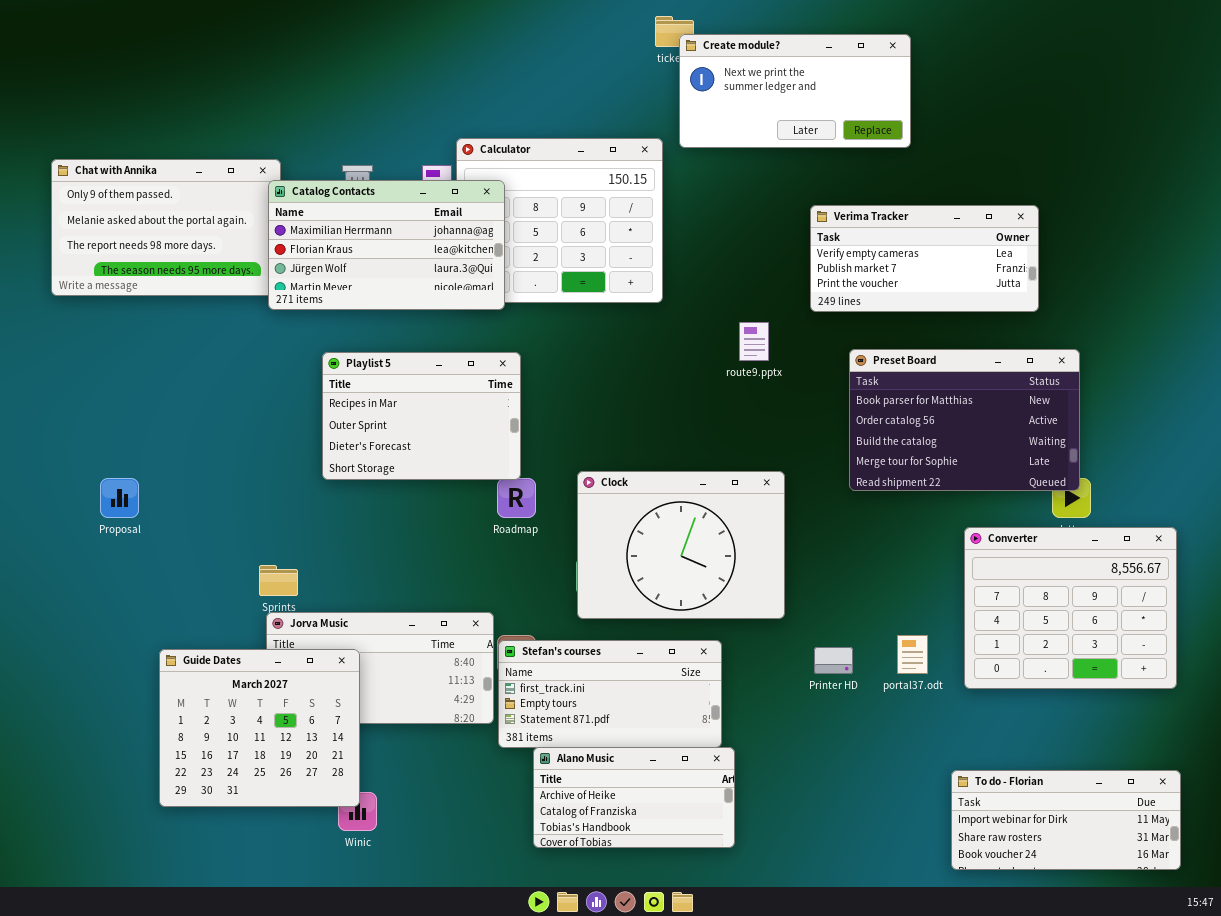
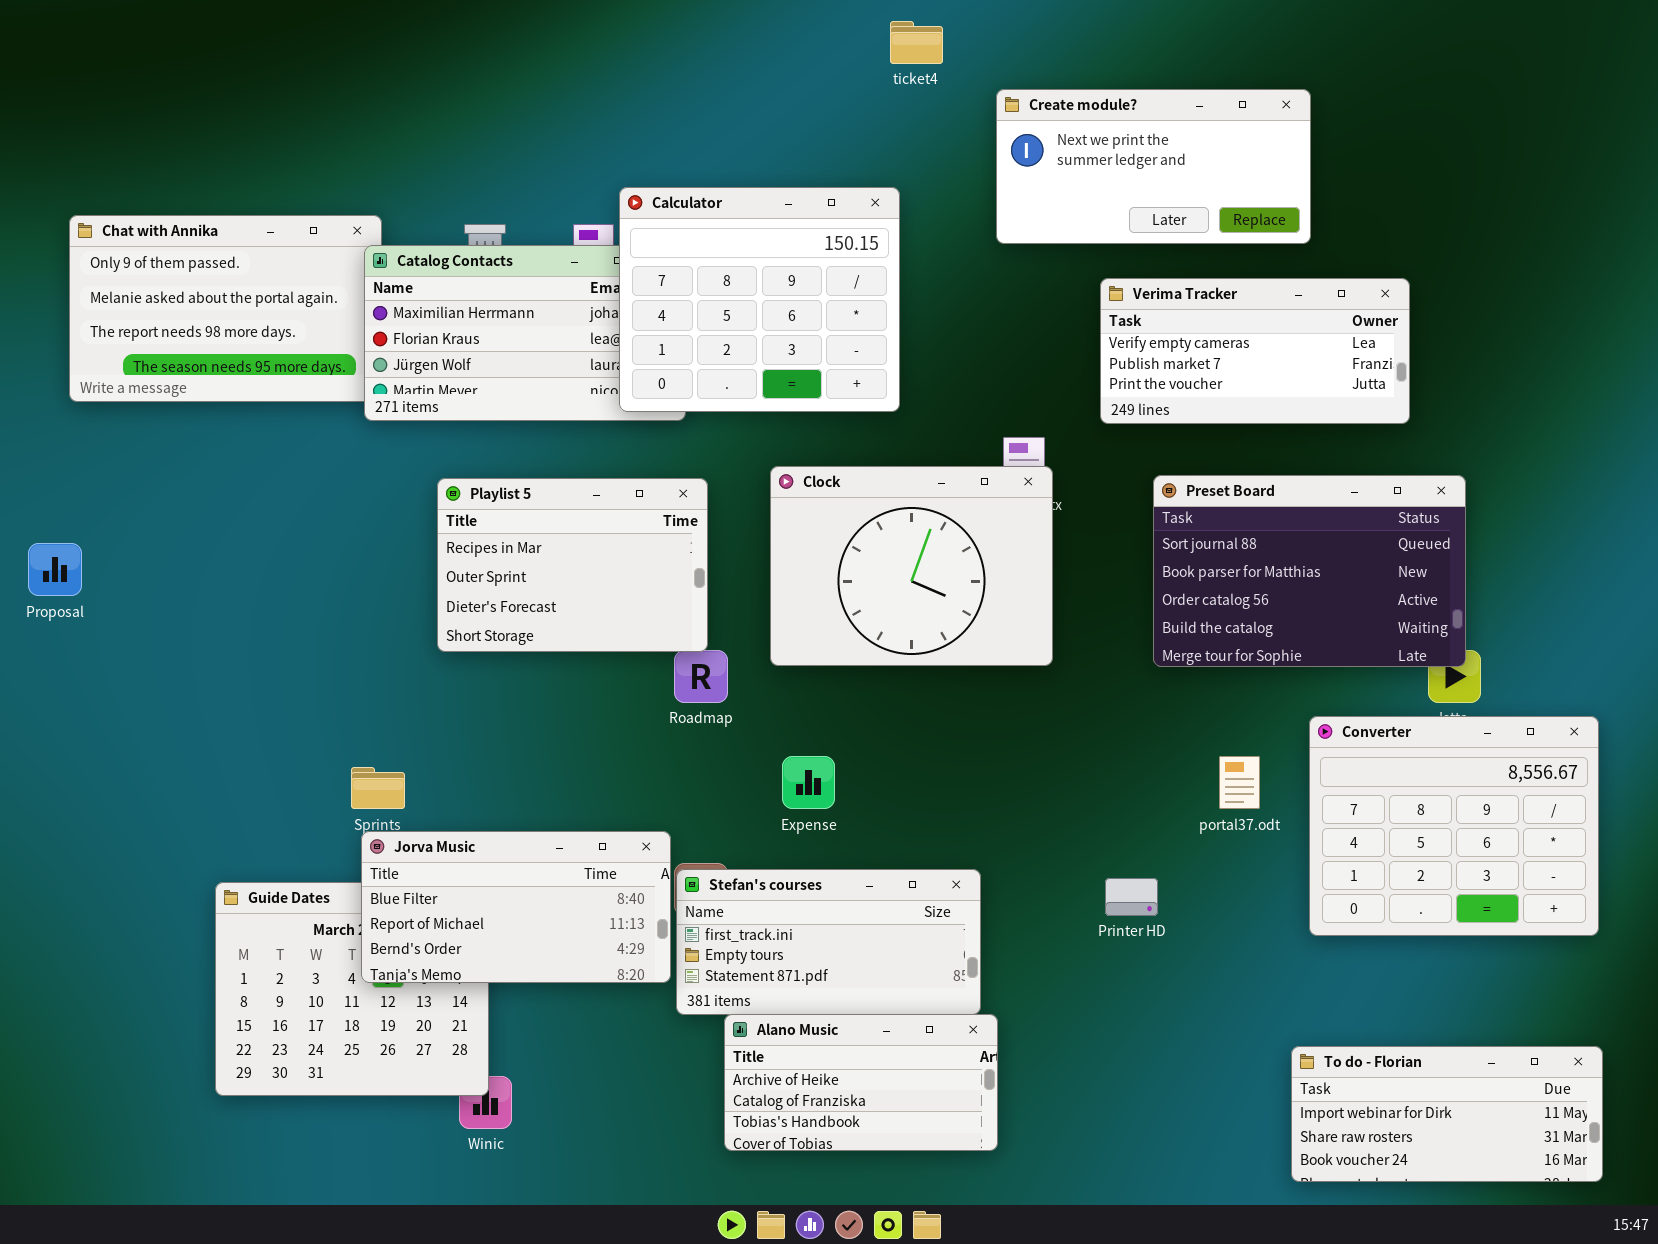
Create module?: [679,34,911,148] -> [996,89,1311,244], moved
Calculator: [456,138,663,303] -> [619,187,900,412], raised
Preset Board: [849,349,1080,491] -> [1153,475,1466,667], scrolled up 1 row
Clock: [577,471,785,619] -> [770,466,1053,666], moved
Proposal: [100,478,139,518] -> [28,543,82,596], moved
Jorva Music: [266,612,494,724] -> [361,831,671,983], raised
portal37.odt: [897,635,928,674] -> [1219,756,1260,809], moved

